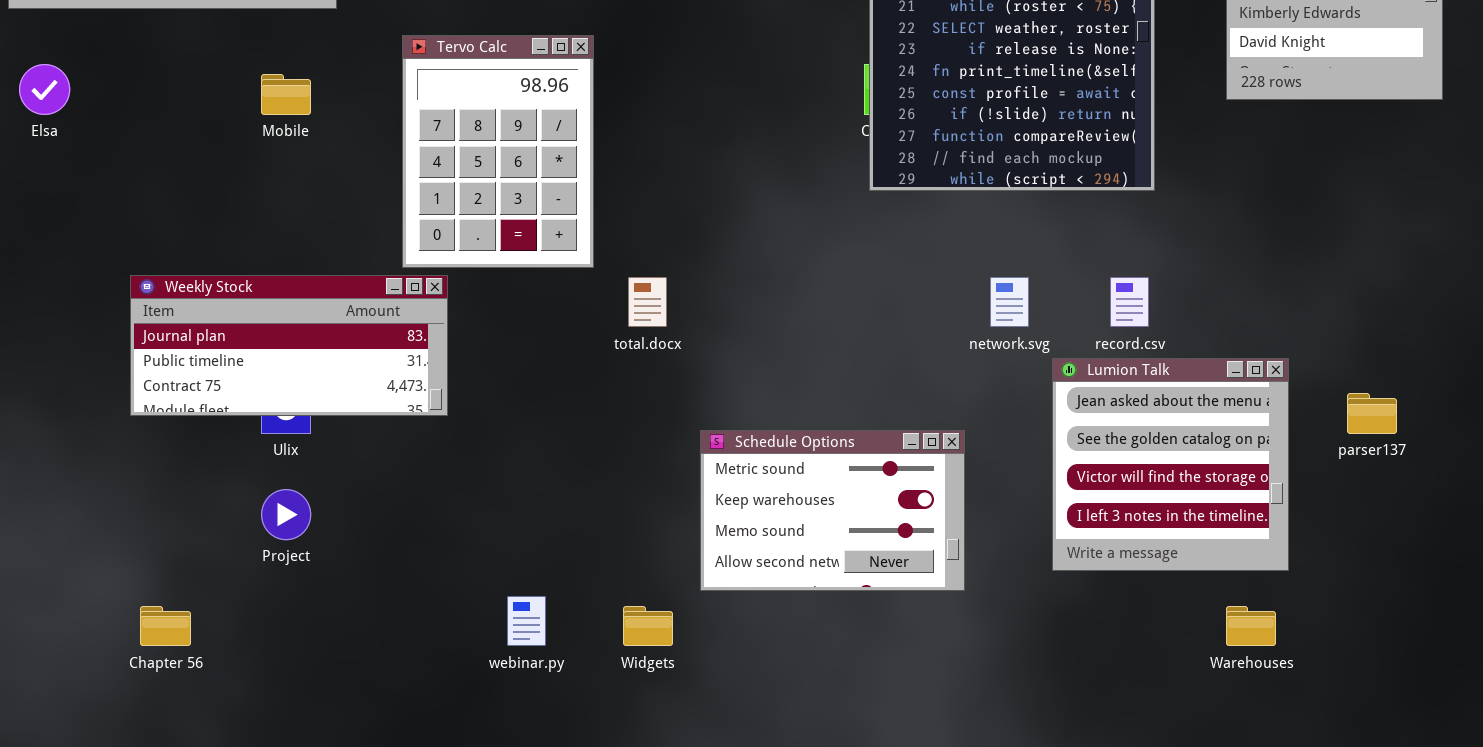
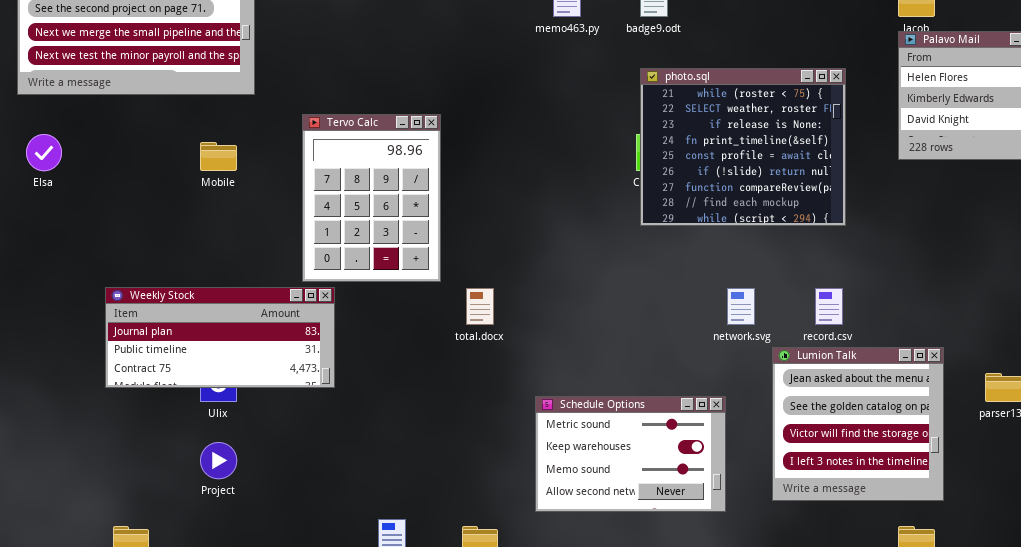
Schedule Options: [700,430,965,591] -> [535,396,726,512], moved

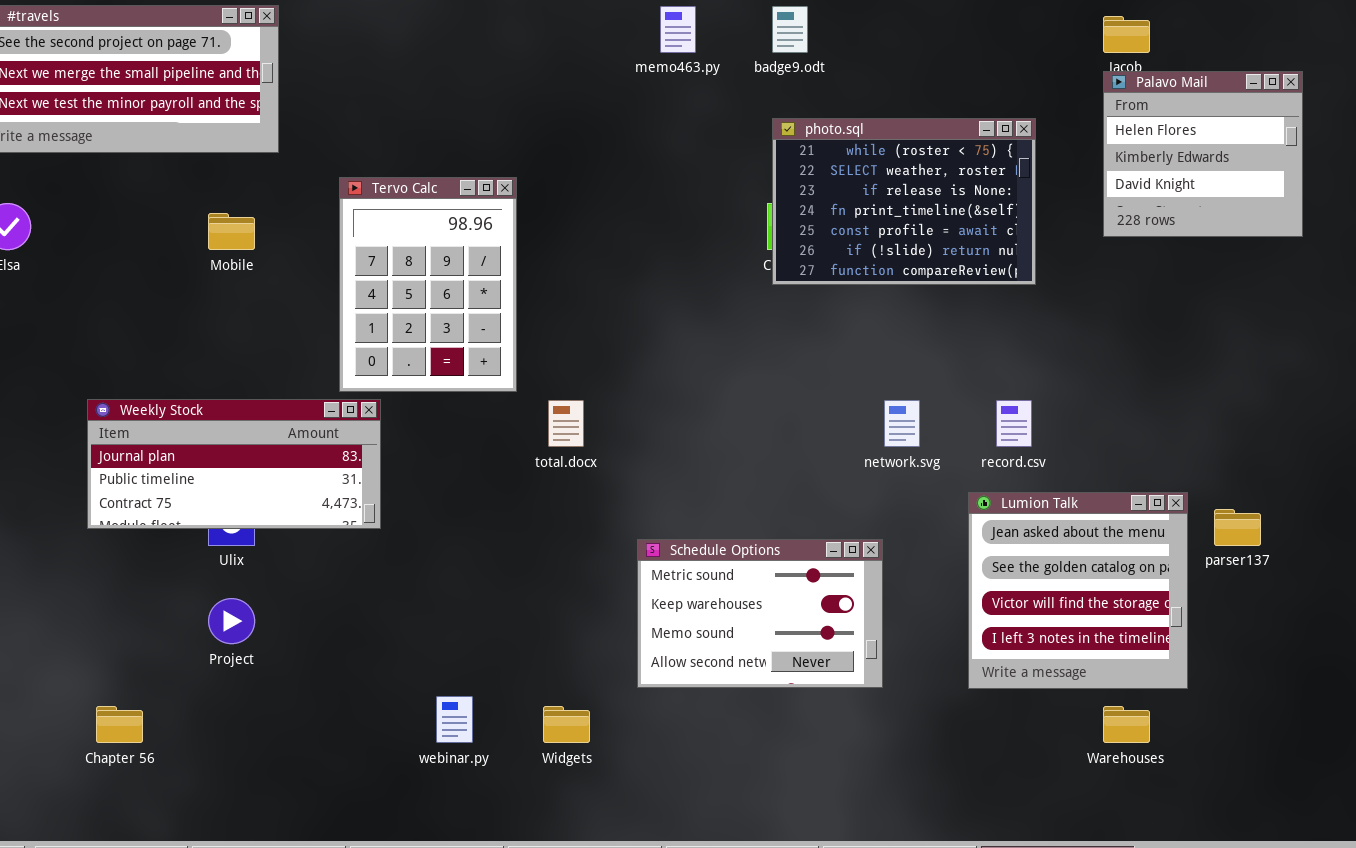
photo.sql: [640,68,846,226] -> [772,118,1036,285], resized
Lumion Talk: [772,347,944,501] -> [968,492,1188,689], moved

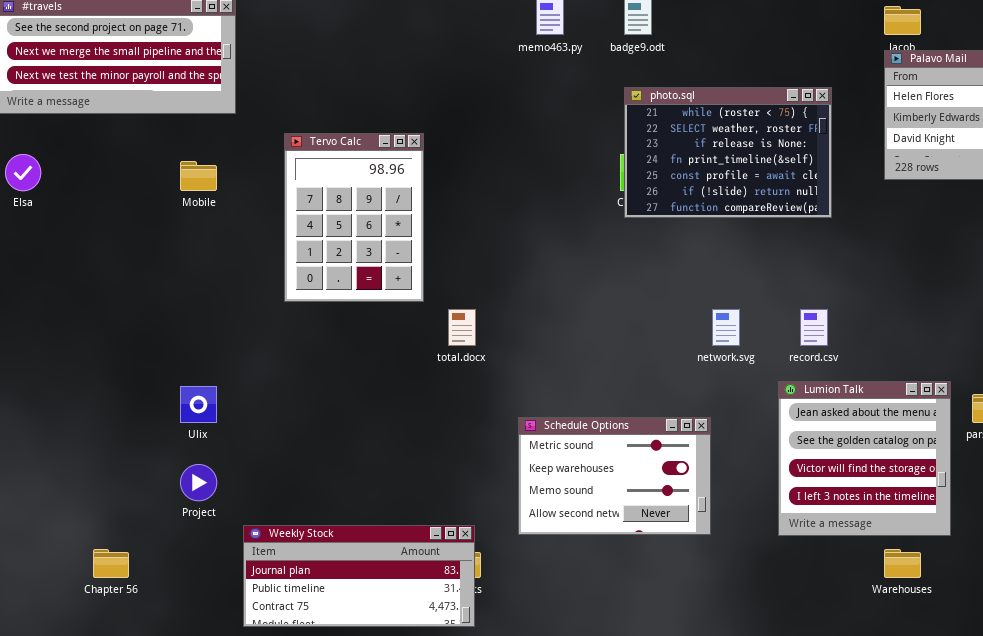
Weekly Stock: [87,399,381,529] -> [243,525,475,627], moved

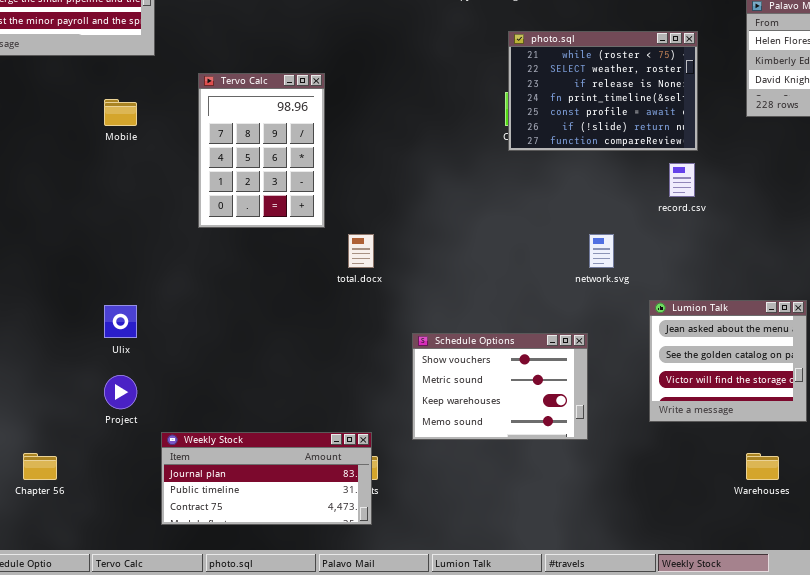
record.csv: [800,309,828,346] -> [669,163,695,197], moved
Lumion Talk: [778,381,951,536] -> [649,300,807,422], resized
Schedule Options: [518,417,711,535] -> [412,333,588,440], scrolled up 1 row

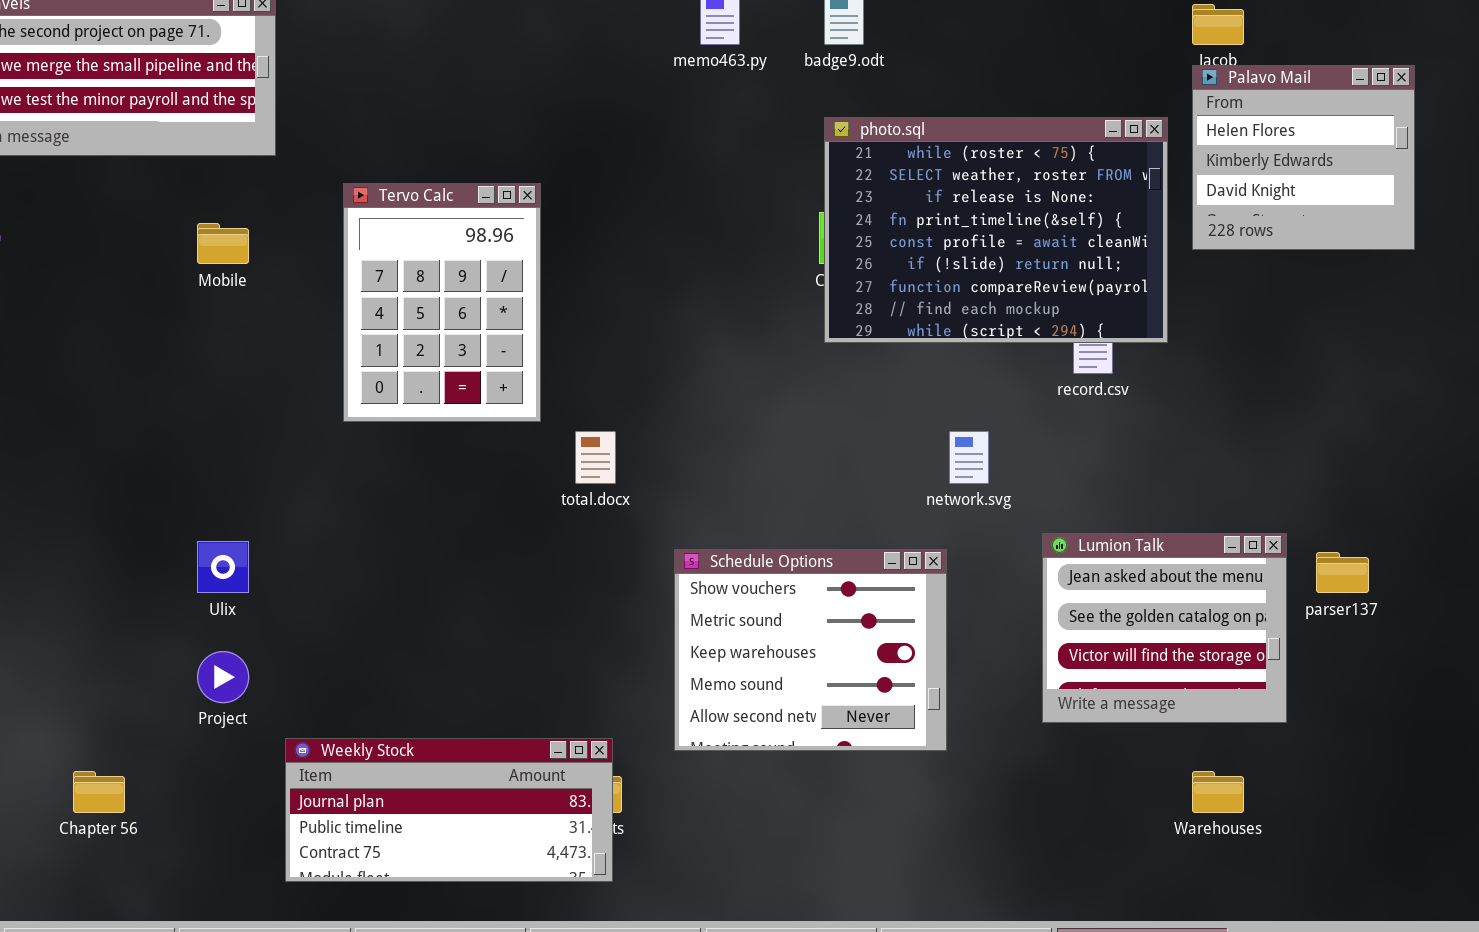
photo.sql: [508,31,698,151] -> [824,117,1168,343], resized
Schedule Options: [412,333,588,440] -> [674,549,947,751], resized

